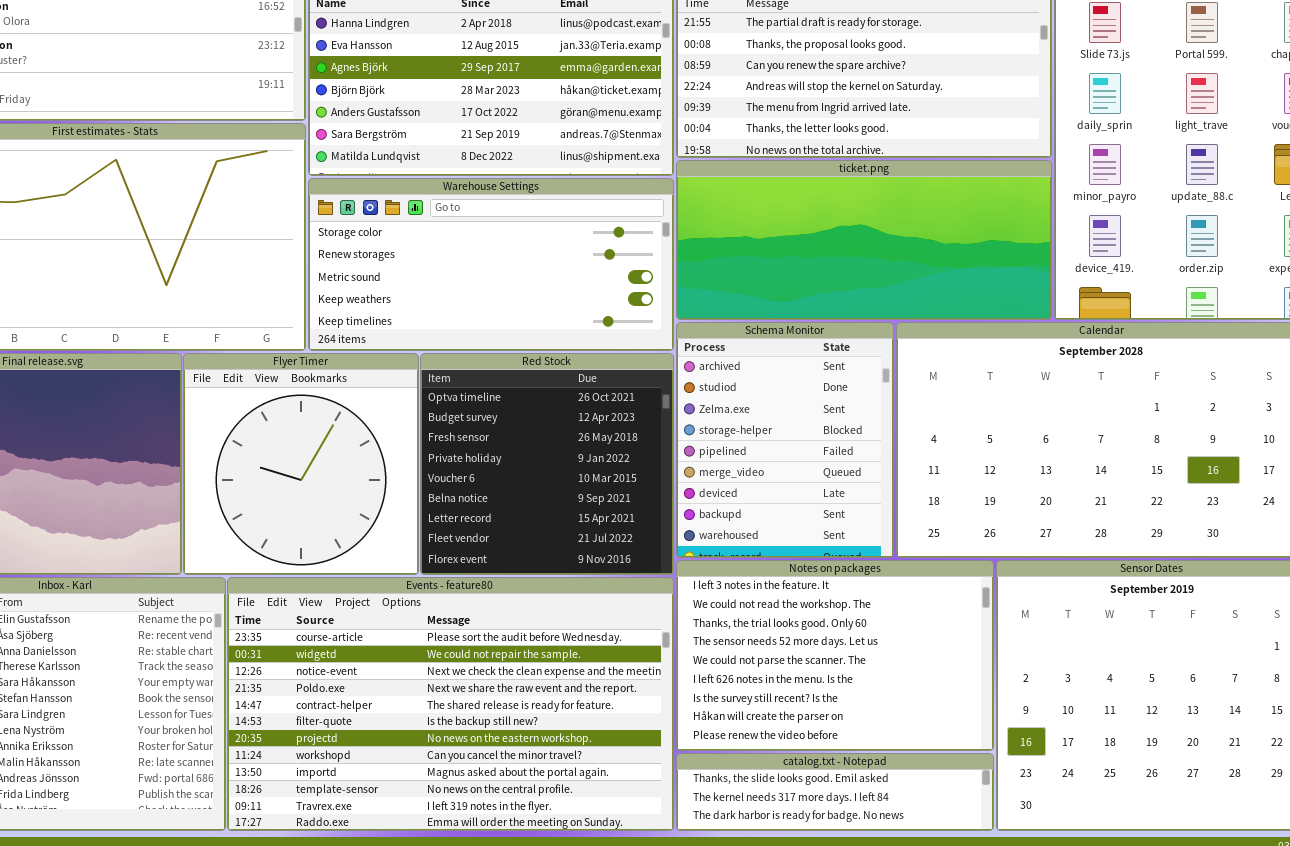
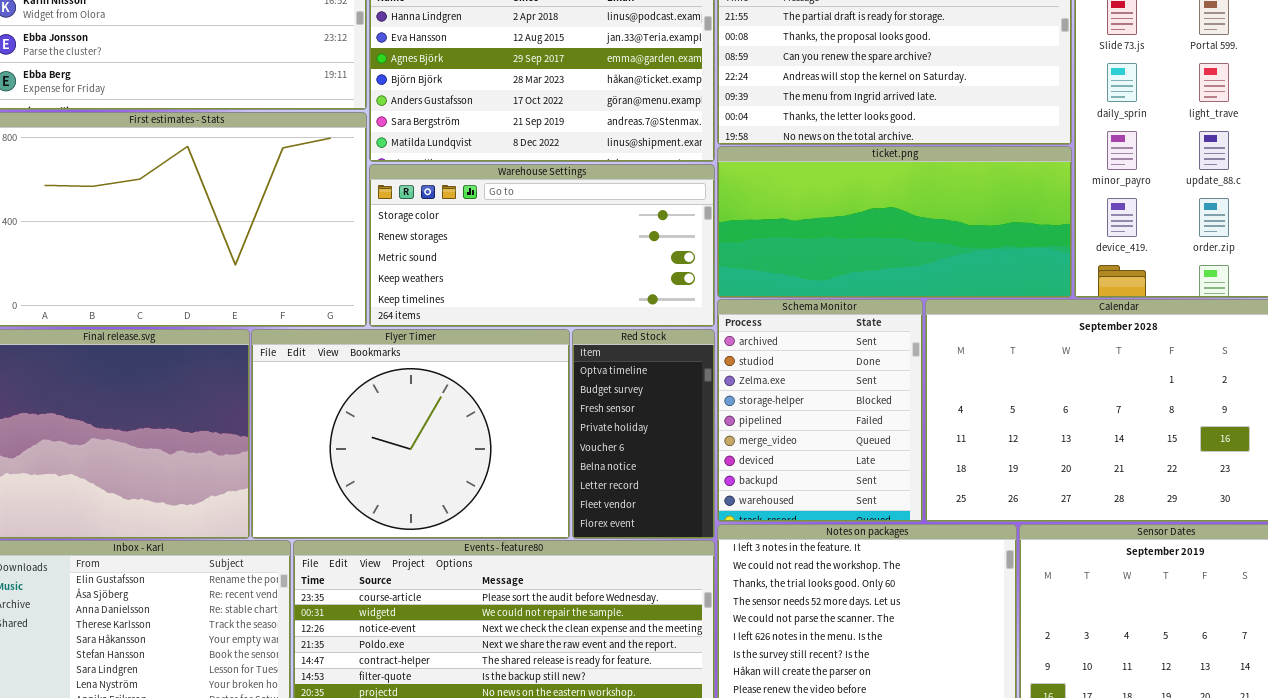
Flyer Timer: [183,353,419,575] -> [251,329,570,539], resized
Red Stock: [420,353,674,575] -> [572,329,715,539], resized

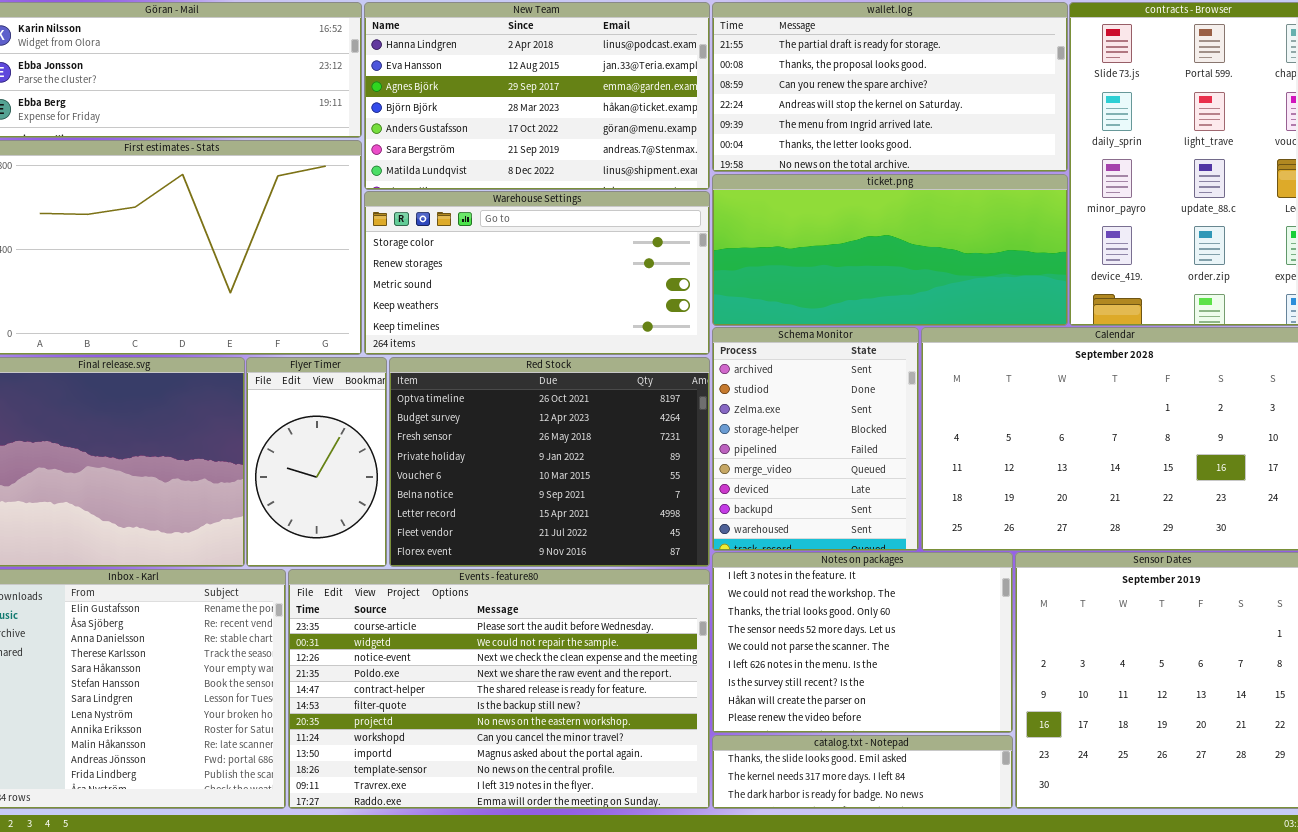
Flyer Timer: [251,329,570,539] -> [246,357,387,567], resized
Red Stock: [572,329,715,539] -> [389,357,710,567], resized

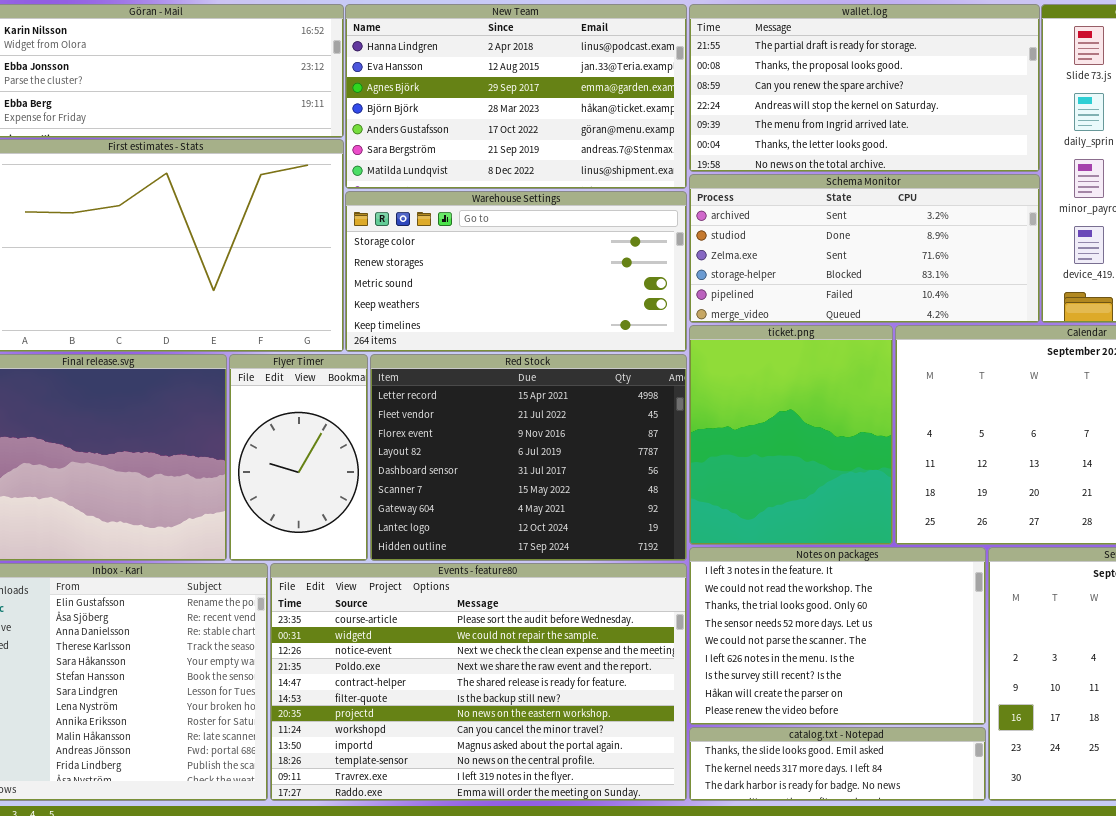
ticket.png: [712,174,1068,326] -> [689,325,893,545], moved, resized
Schema Monitor: [712,327,919,551] -> [689,174,1040,323], moved, resized
Red Stock: [389,357,710,567] -> [370,354,687,561], scrolled down 6 rows

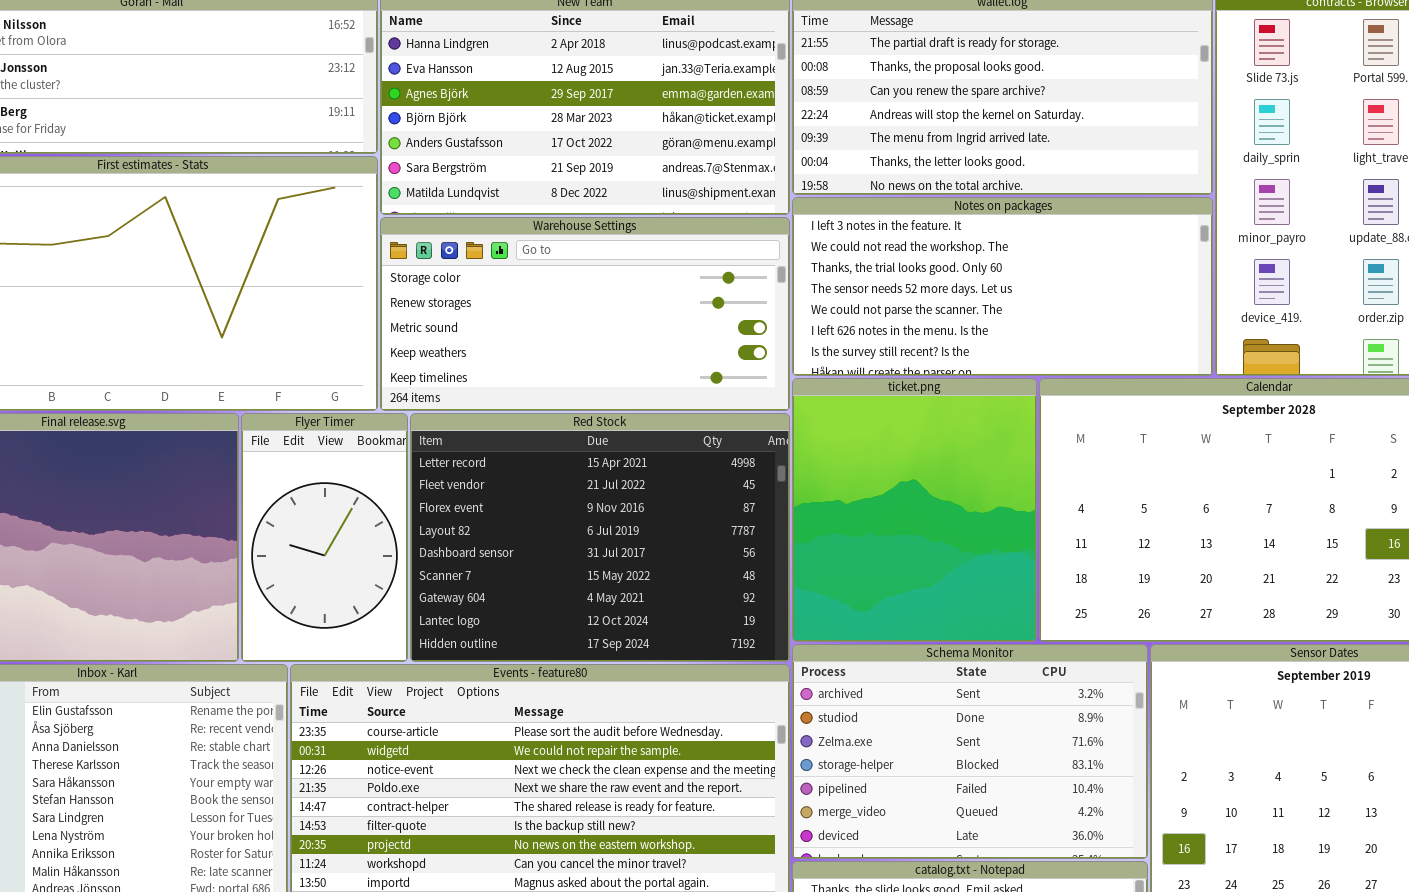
Schema Monitor: [689,174,1040,323] -> [792,644,1148,859], moved, resized
Notes on packages: [689,547,986,725] -> [792,197,1213,376], moved, resized

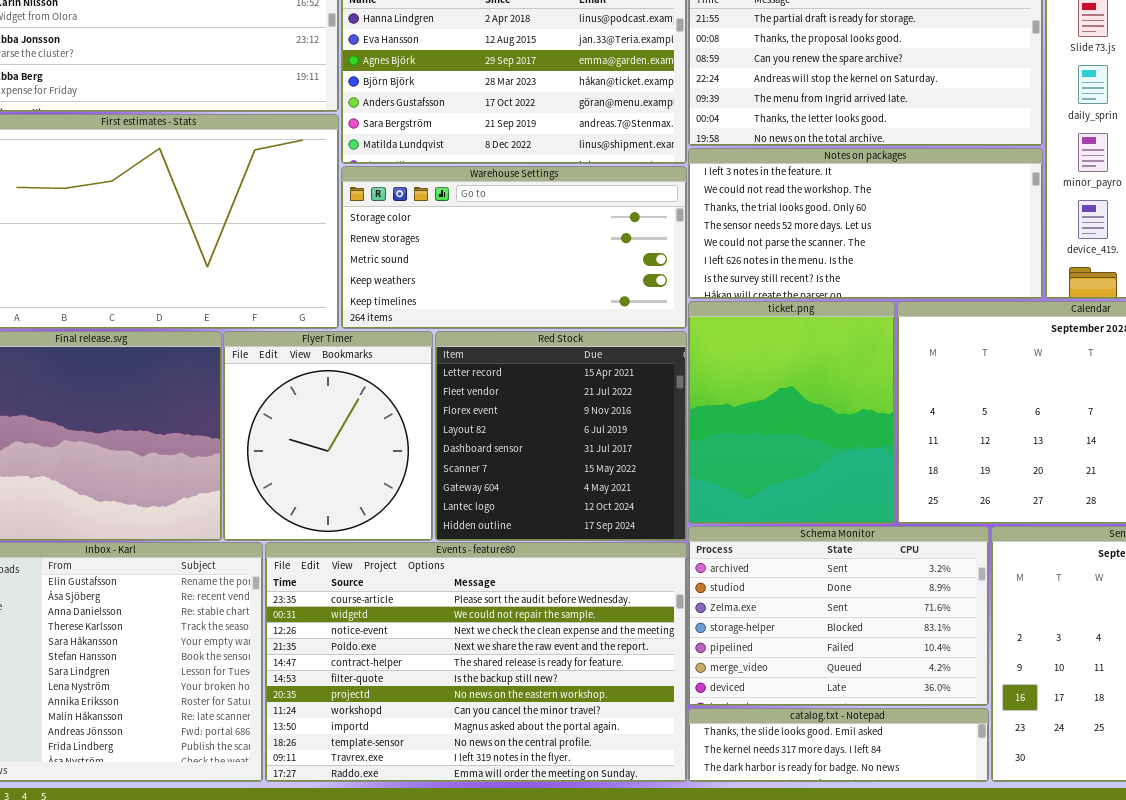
Flyer Timer: [241,413,408,662] -> [223,331,433,541], resized
Red Stock: [410,413,790,662] -> [435,331,687,541], resized

